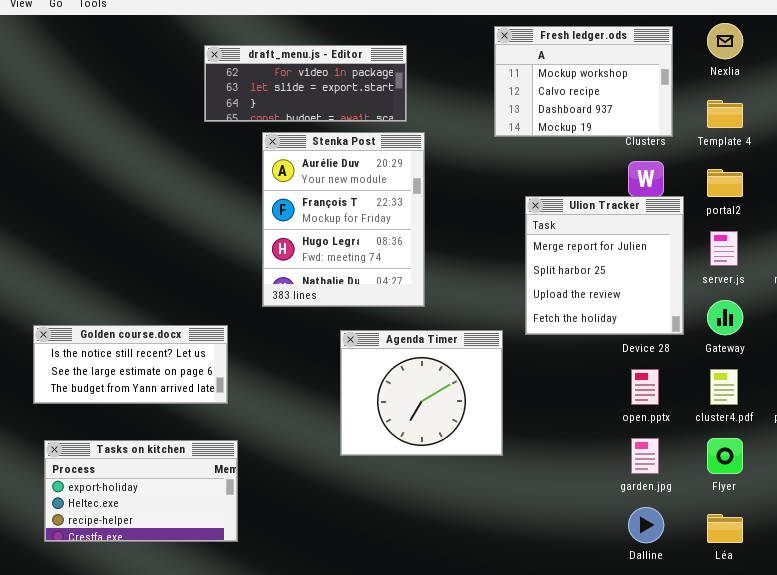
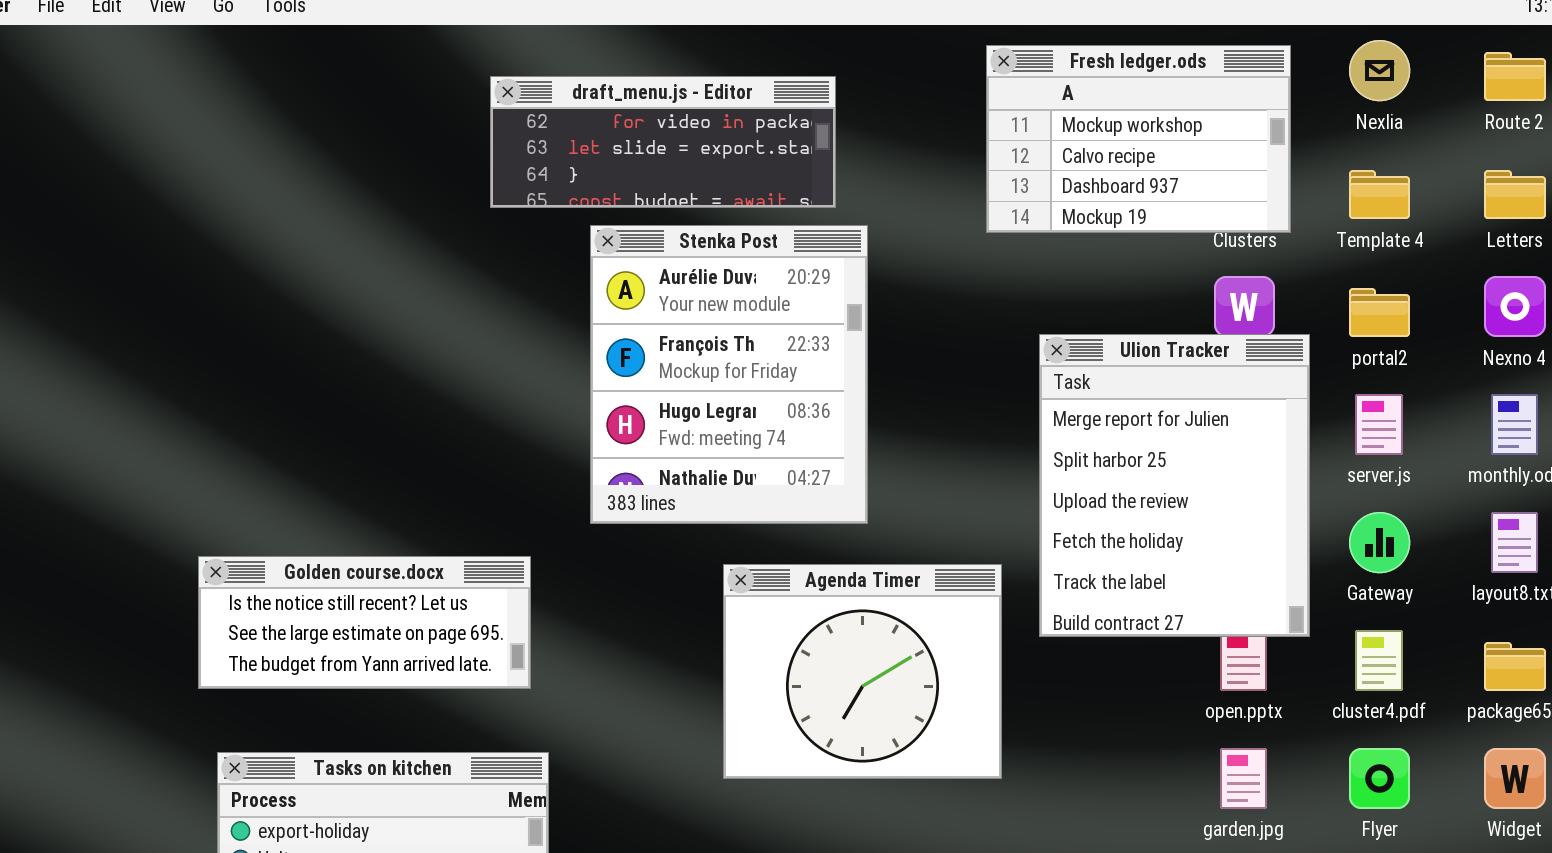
Ulion Tracker: [525,196,684,335] -> [1039,334,1310,637], resized

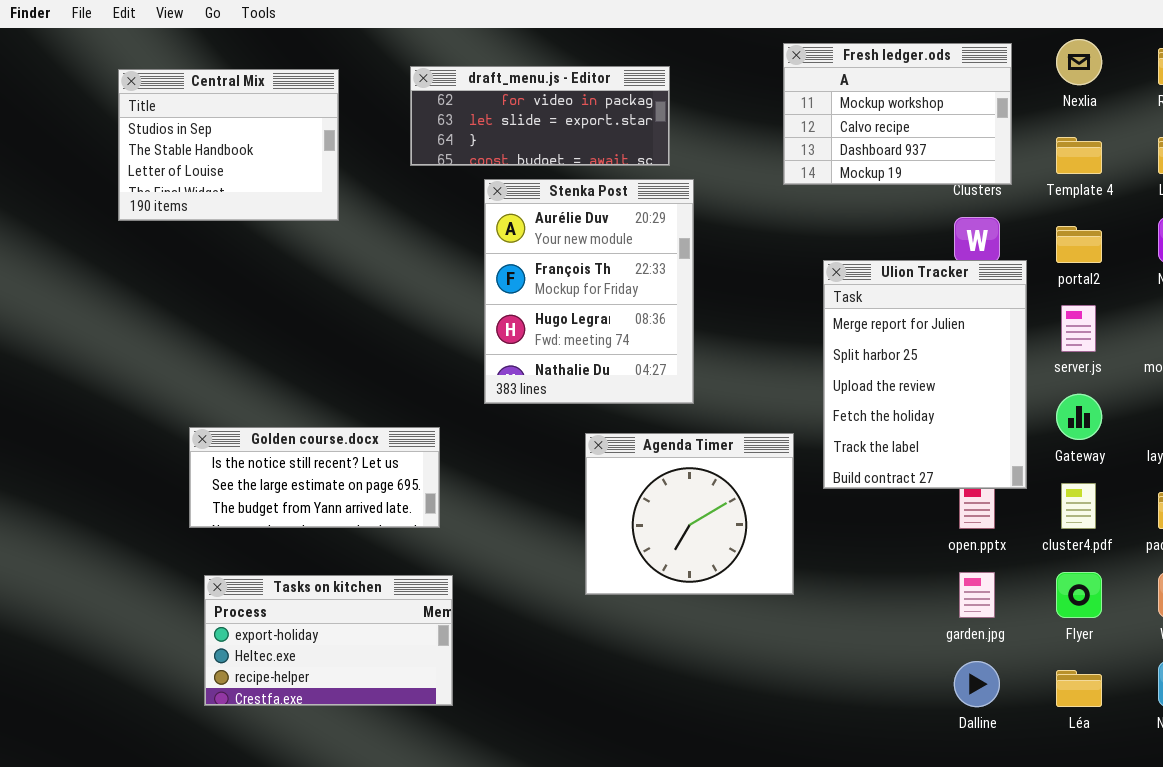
Central Mix: none -> [118,69,339,221], opened

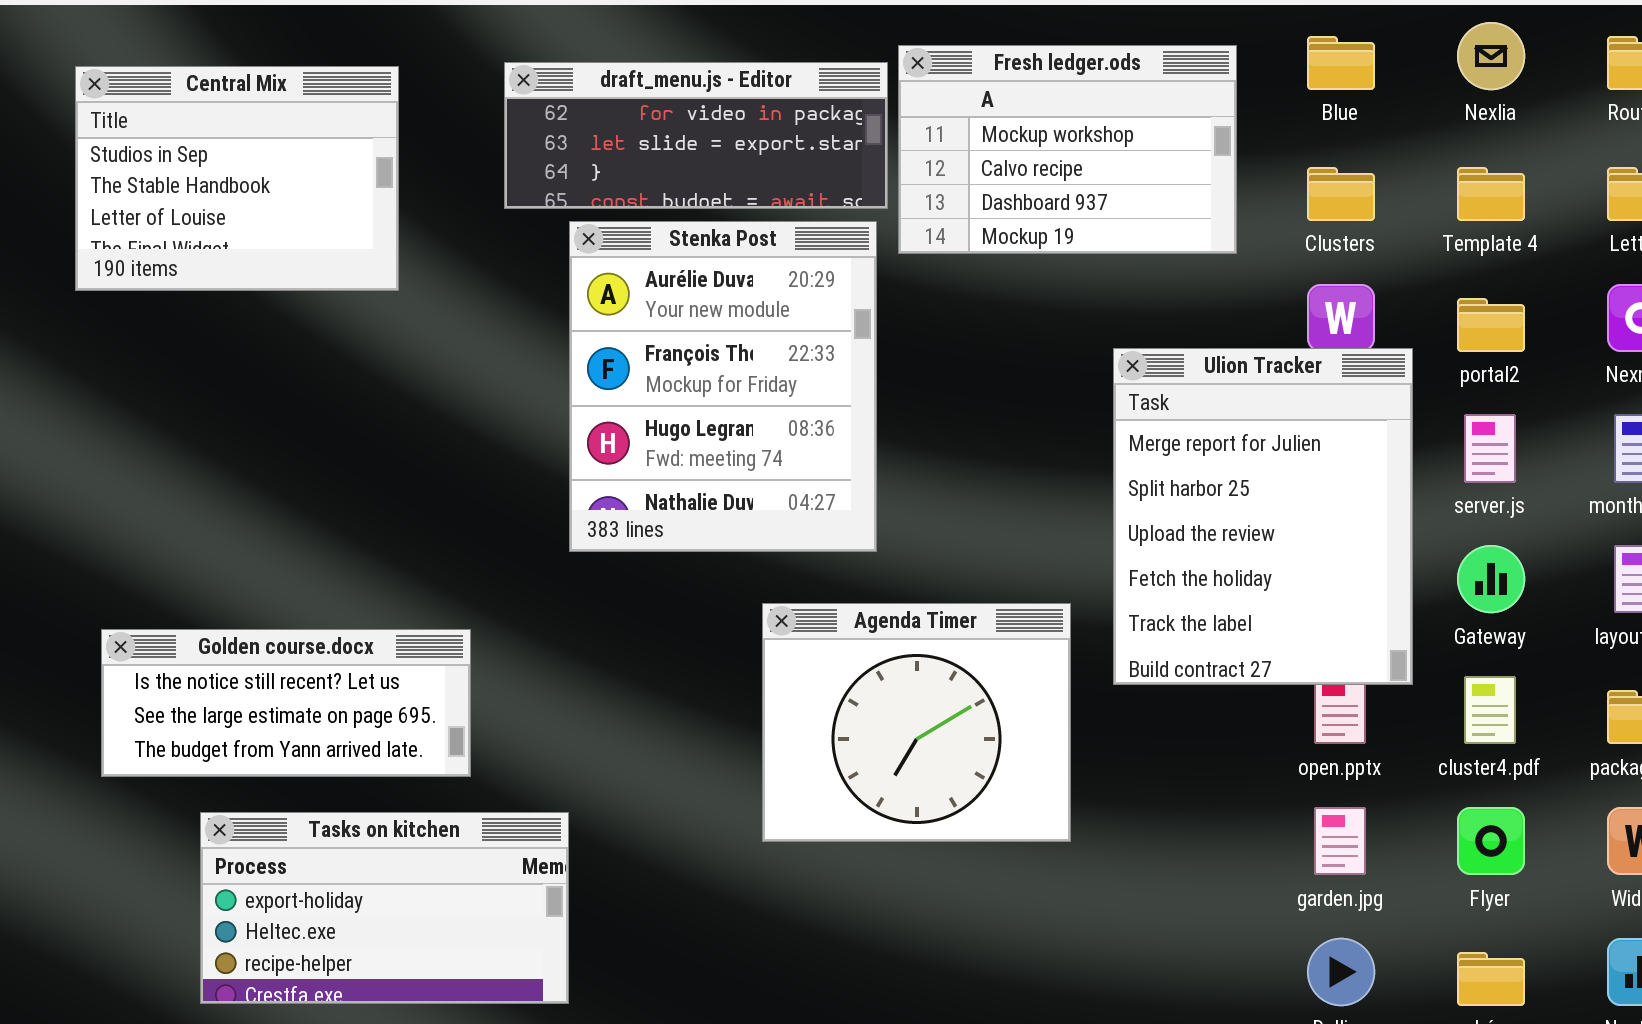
Fresh ledger.ods: [783,43,1012,185] -> [898,45,1237,254], moved
Stenka Post: [484,179,694,404] -> [569,221,877,552], moved
Golden course.docx: [189,427,440,528] -> [101,629,471,777], moved

